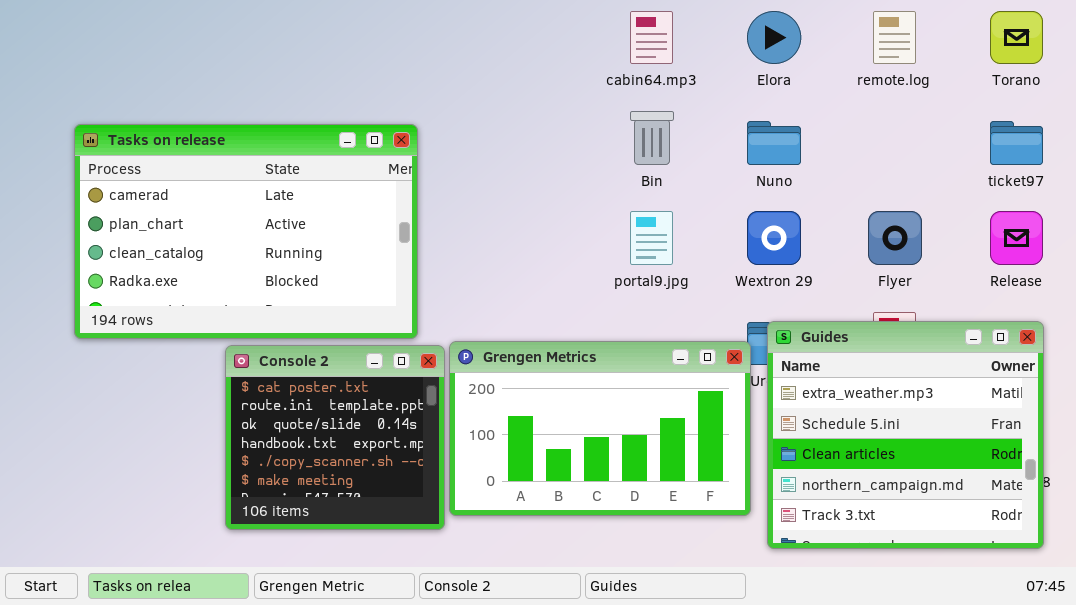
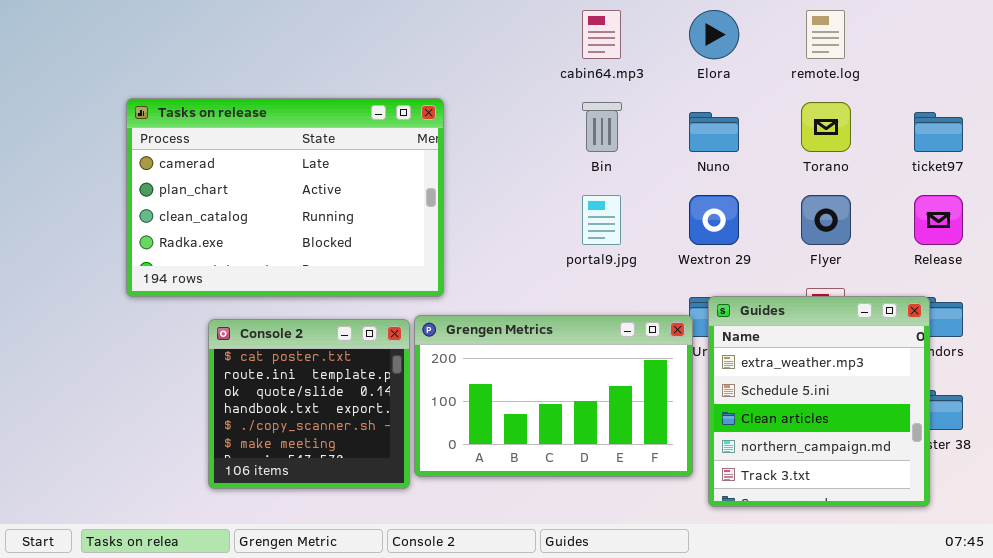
Torano: [990,11,1043,64] -> [801,102,851,152], moved
Tasks on release: [74,124,418,339] -> [126,98,444,297], moved
Guides: [767,321,1044,549] -> [708,296,930,507], resized

